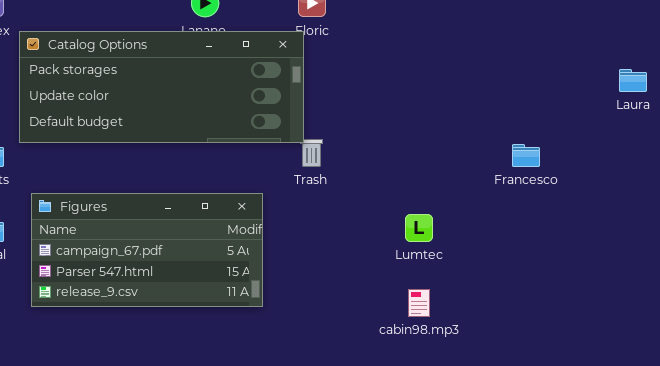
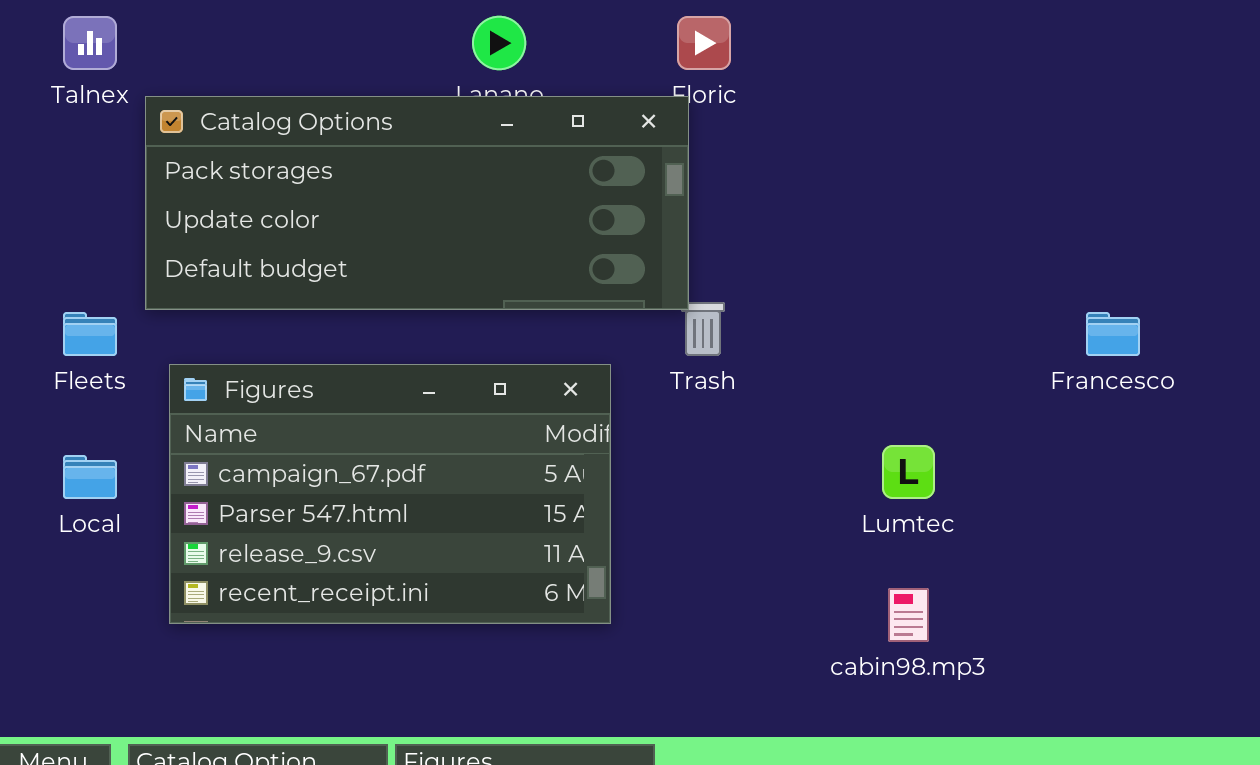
Figures: [31,193,263,307] -> [169,364,611,624], resized

